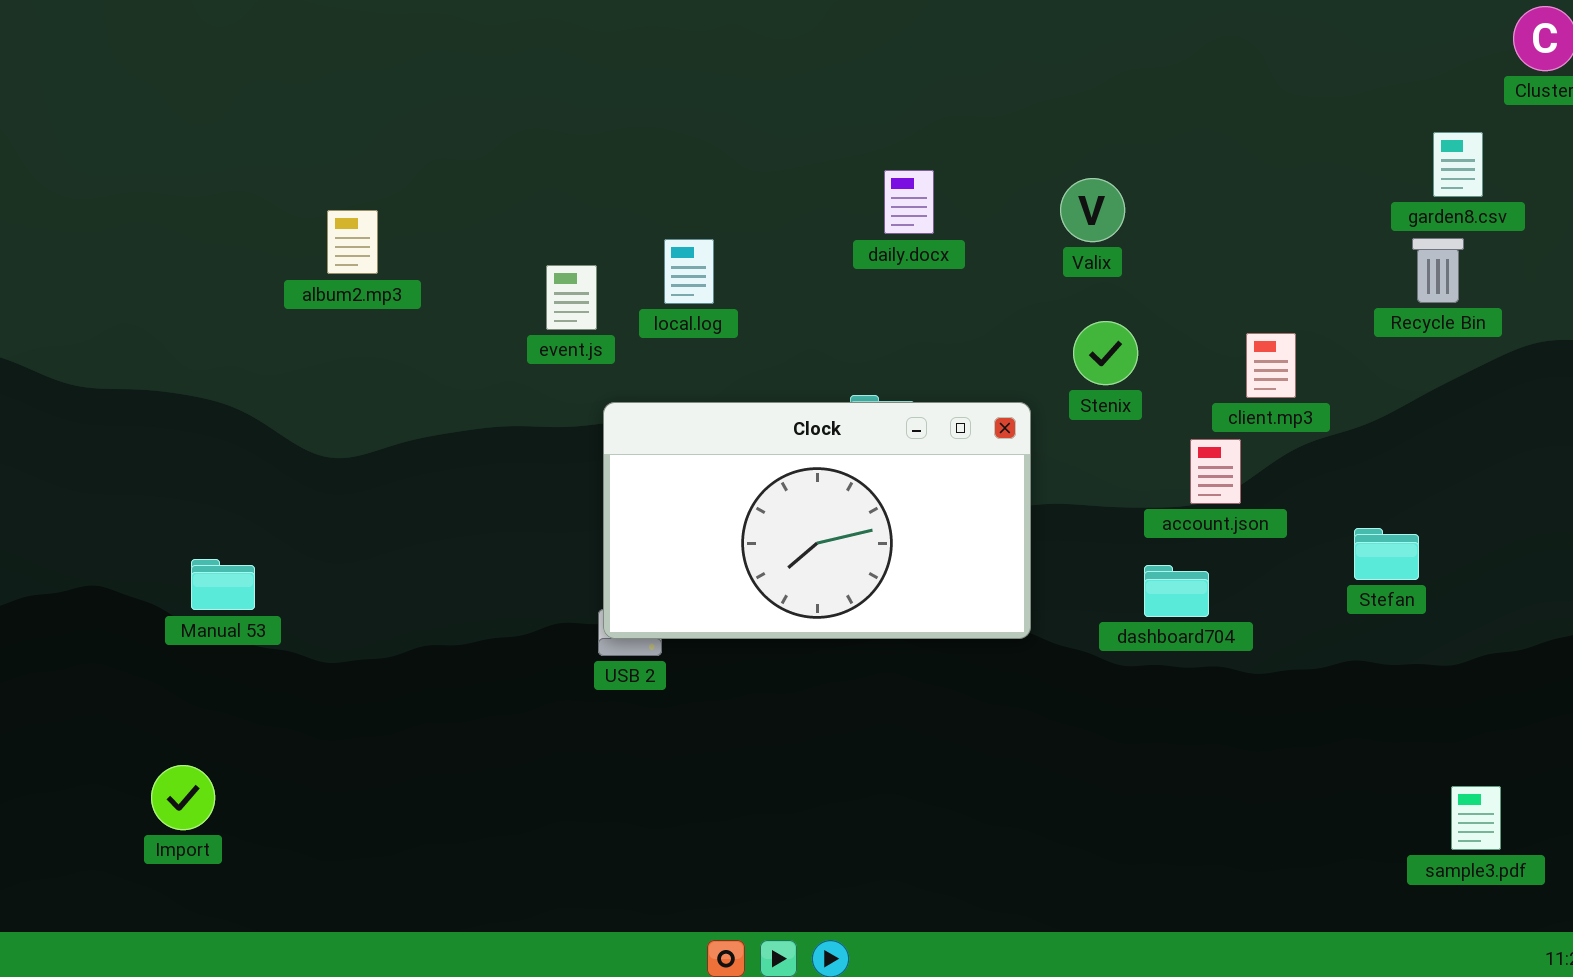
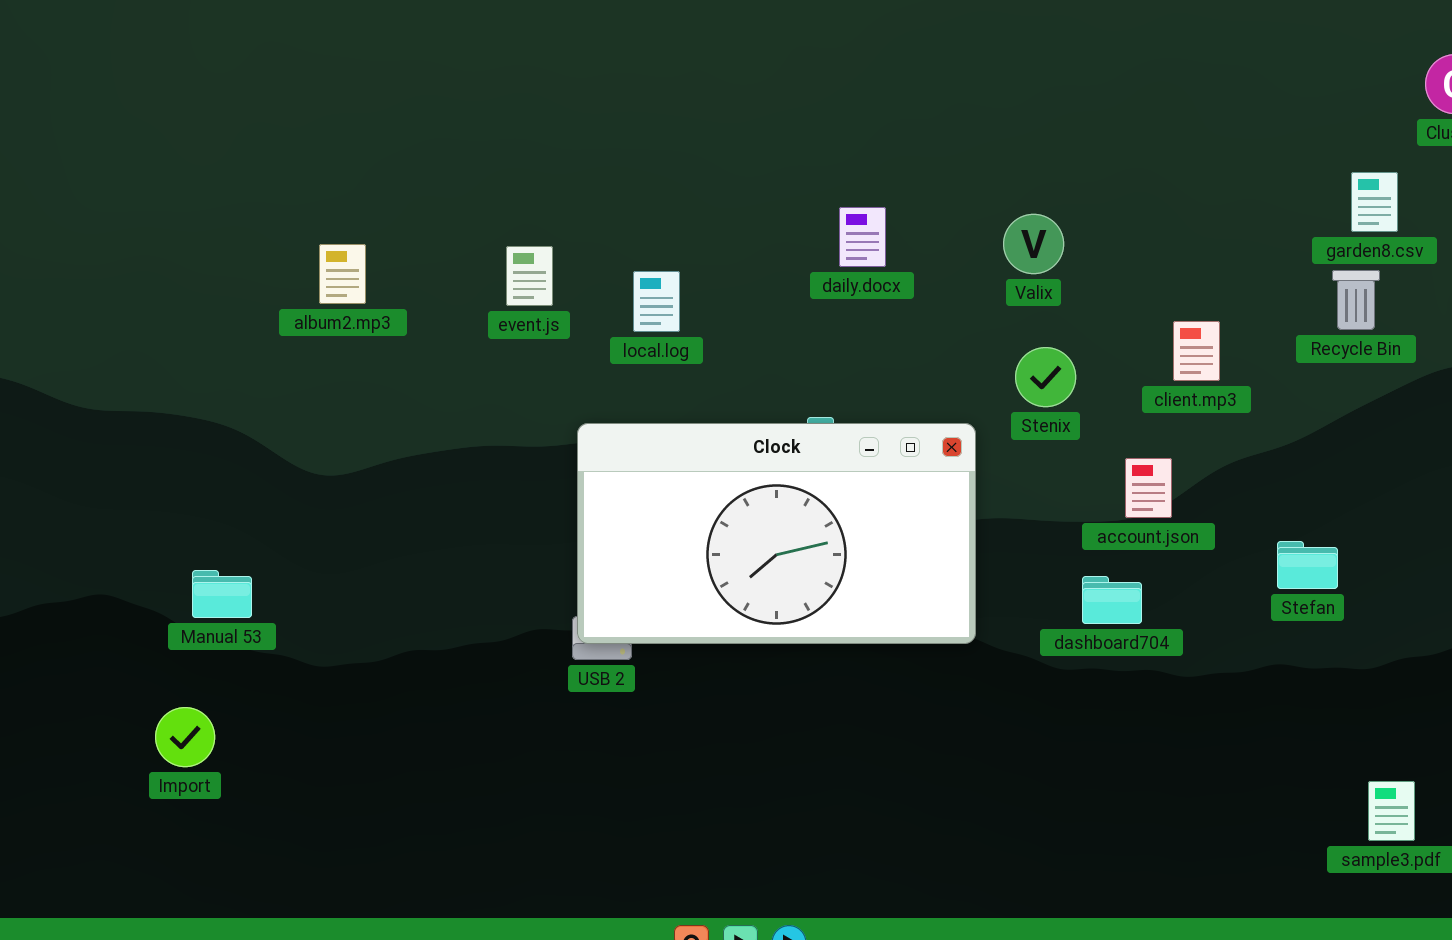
event.js: [546,265,597,330] -> [506,246,553,306], moved
client.mp3: [1246,333,1296,398] -> [1173,321,1220,381], moved
Import: [151,765,215,830] -> [155,707,215,767], moved

